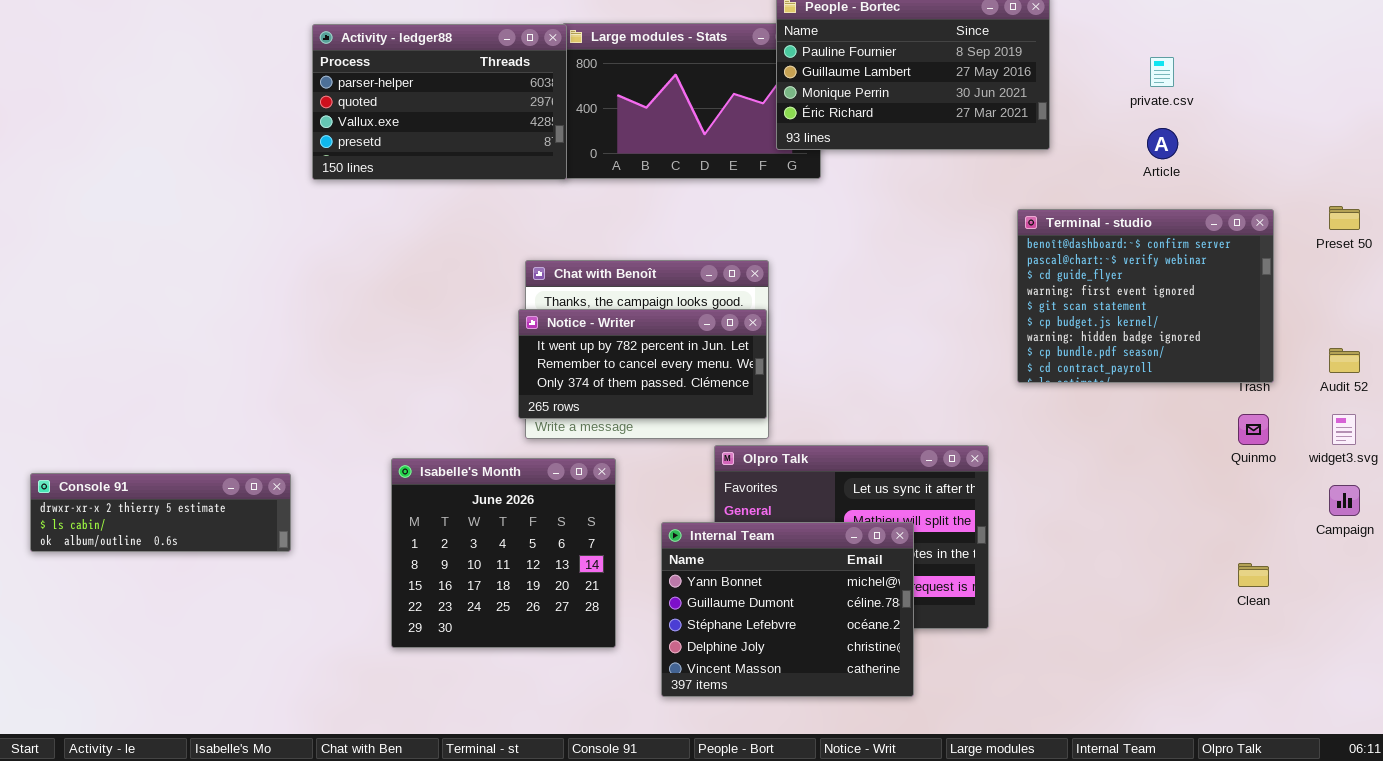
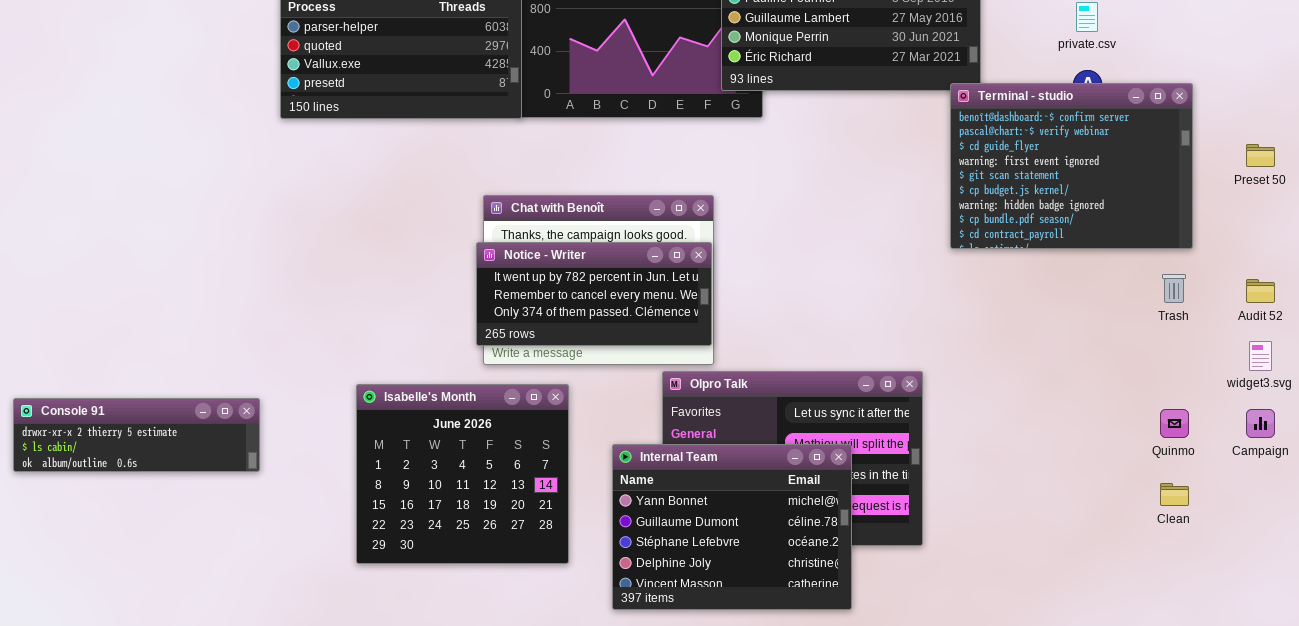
Terminal - studio: [1017,209,1274,383] -> [950,83,1193,249], moved
Quinmo: [1238,414,1269,445] -> [1160,409,1189,438], moved

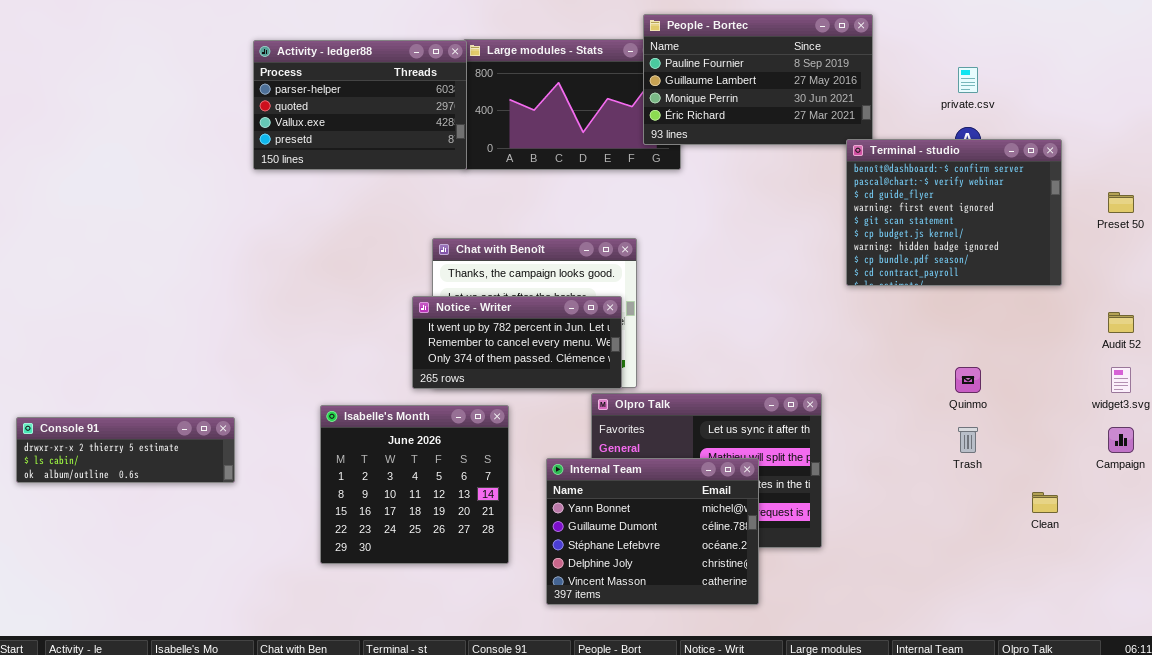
Notice - Writer: [476,242,712,346] -> [412,296,622,389], moved
Trash: [1162,274,1186,303] -> [958,427,978,453], moved
Quinmo: [1160,409,1189,438] -> [955,367,981,393], moved

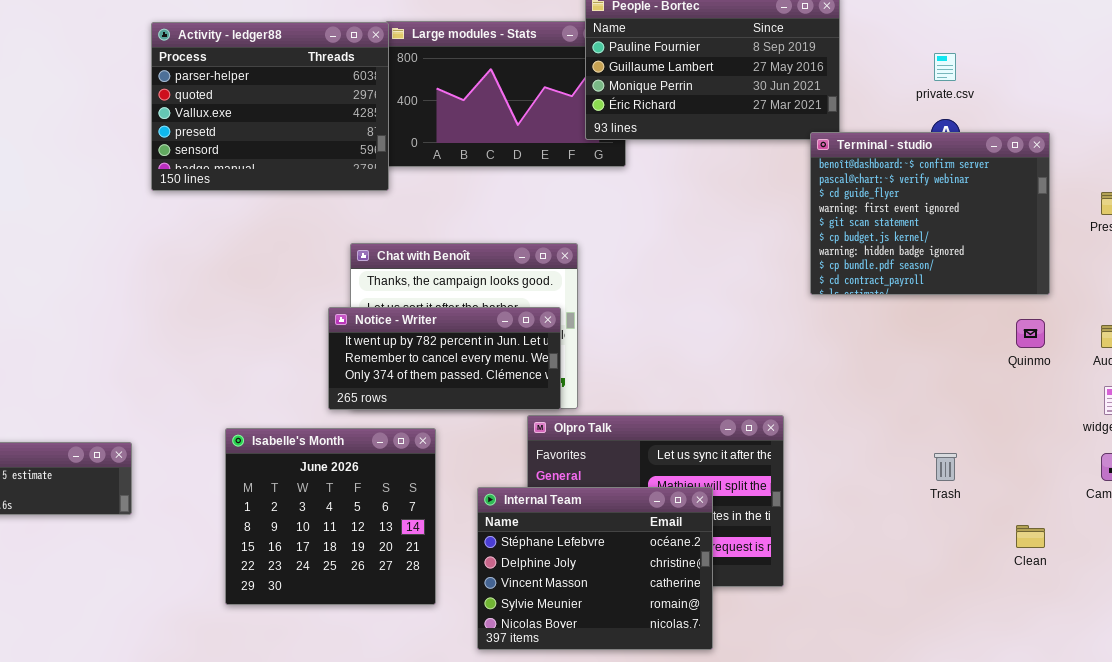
Activity - ledger88: [253,40,467,170] -> [151,22,389,191], resized
Quinmo: [955,367,981,393] -> [1016,319,1045,348], moved
Internal Team: [546,458,759,605] -> [477,487,713,650], scrolled down 2 rows

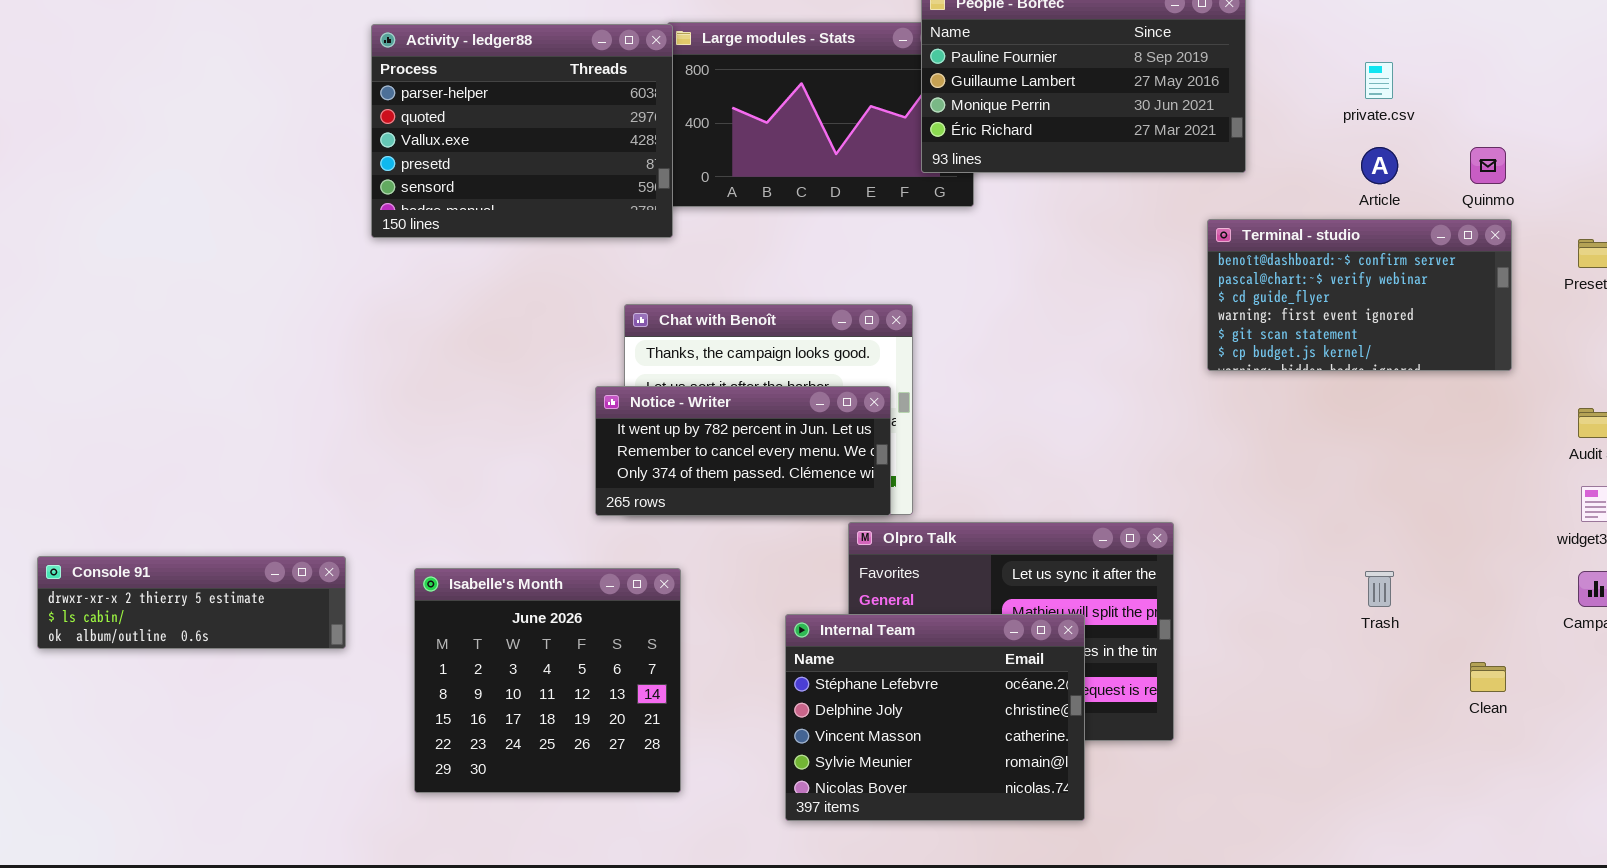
Terminal - studio: [810,132,1050,295] -> [1207,219,1512,371], resized
Quinmo: [1016,319,1045,348] -> [1470,147,1506,184], moved
Isabelle's Month: [225,428,436,605] -> [414,568,681,793], moved

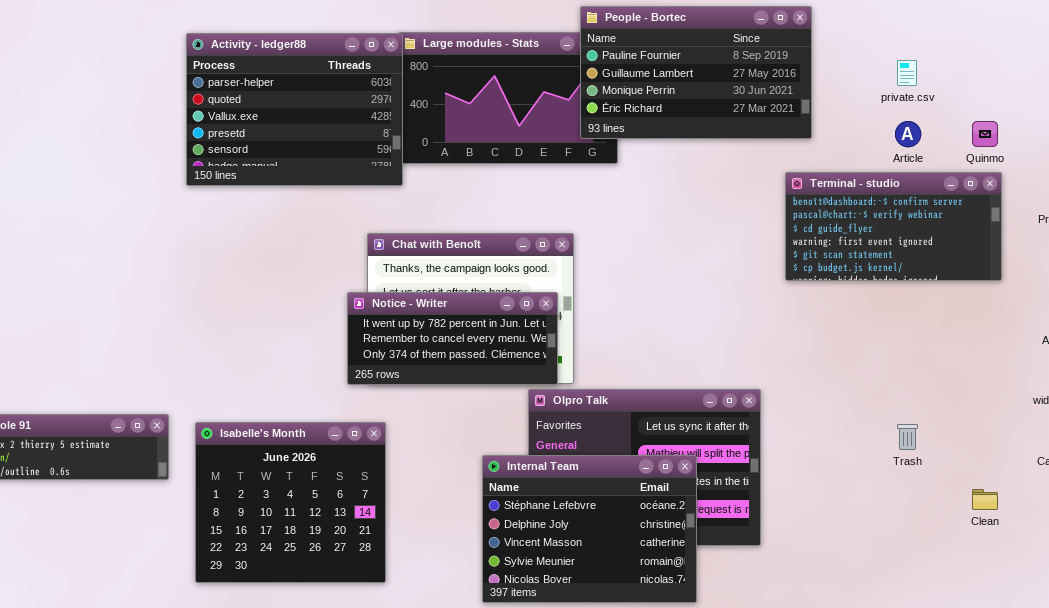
Isabelle's Month: [414,568,681,793] -> [195,422,386,583], moved

